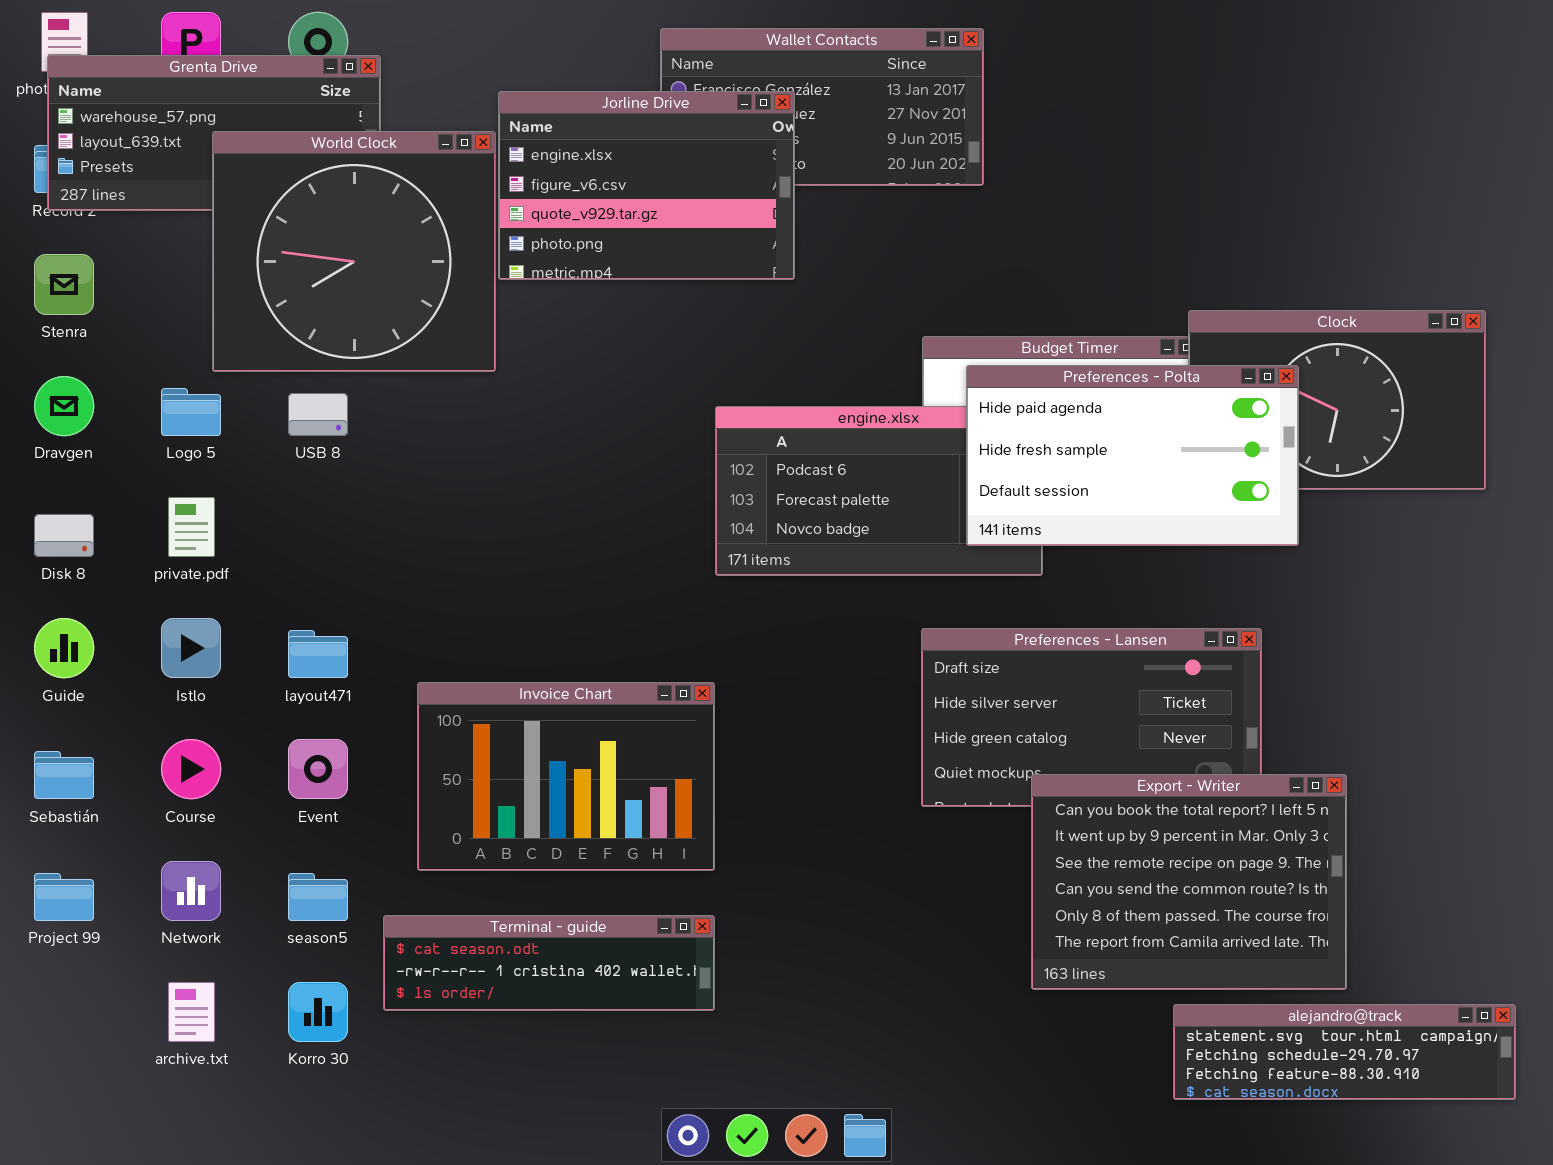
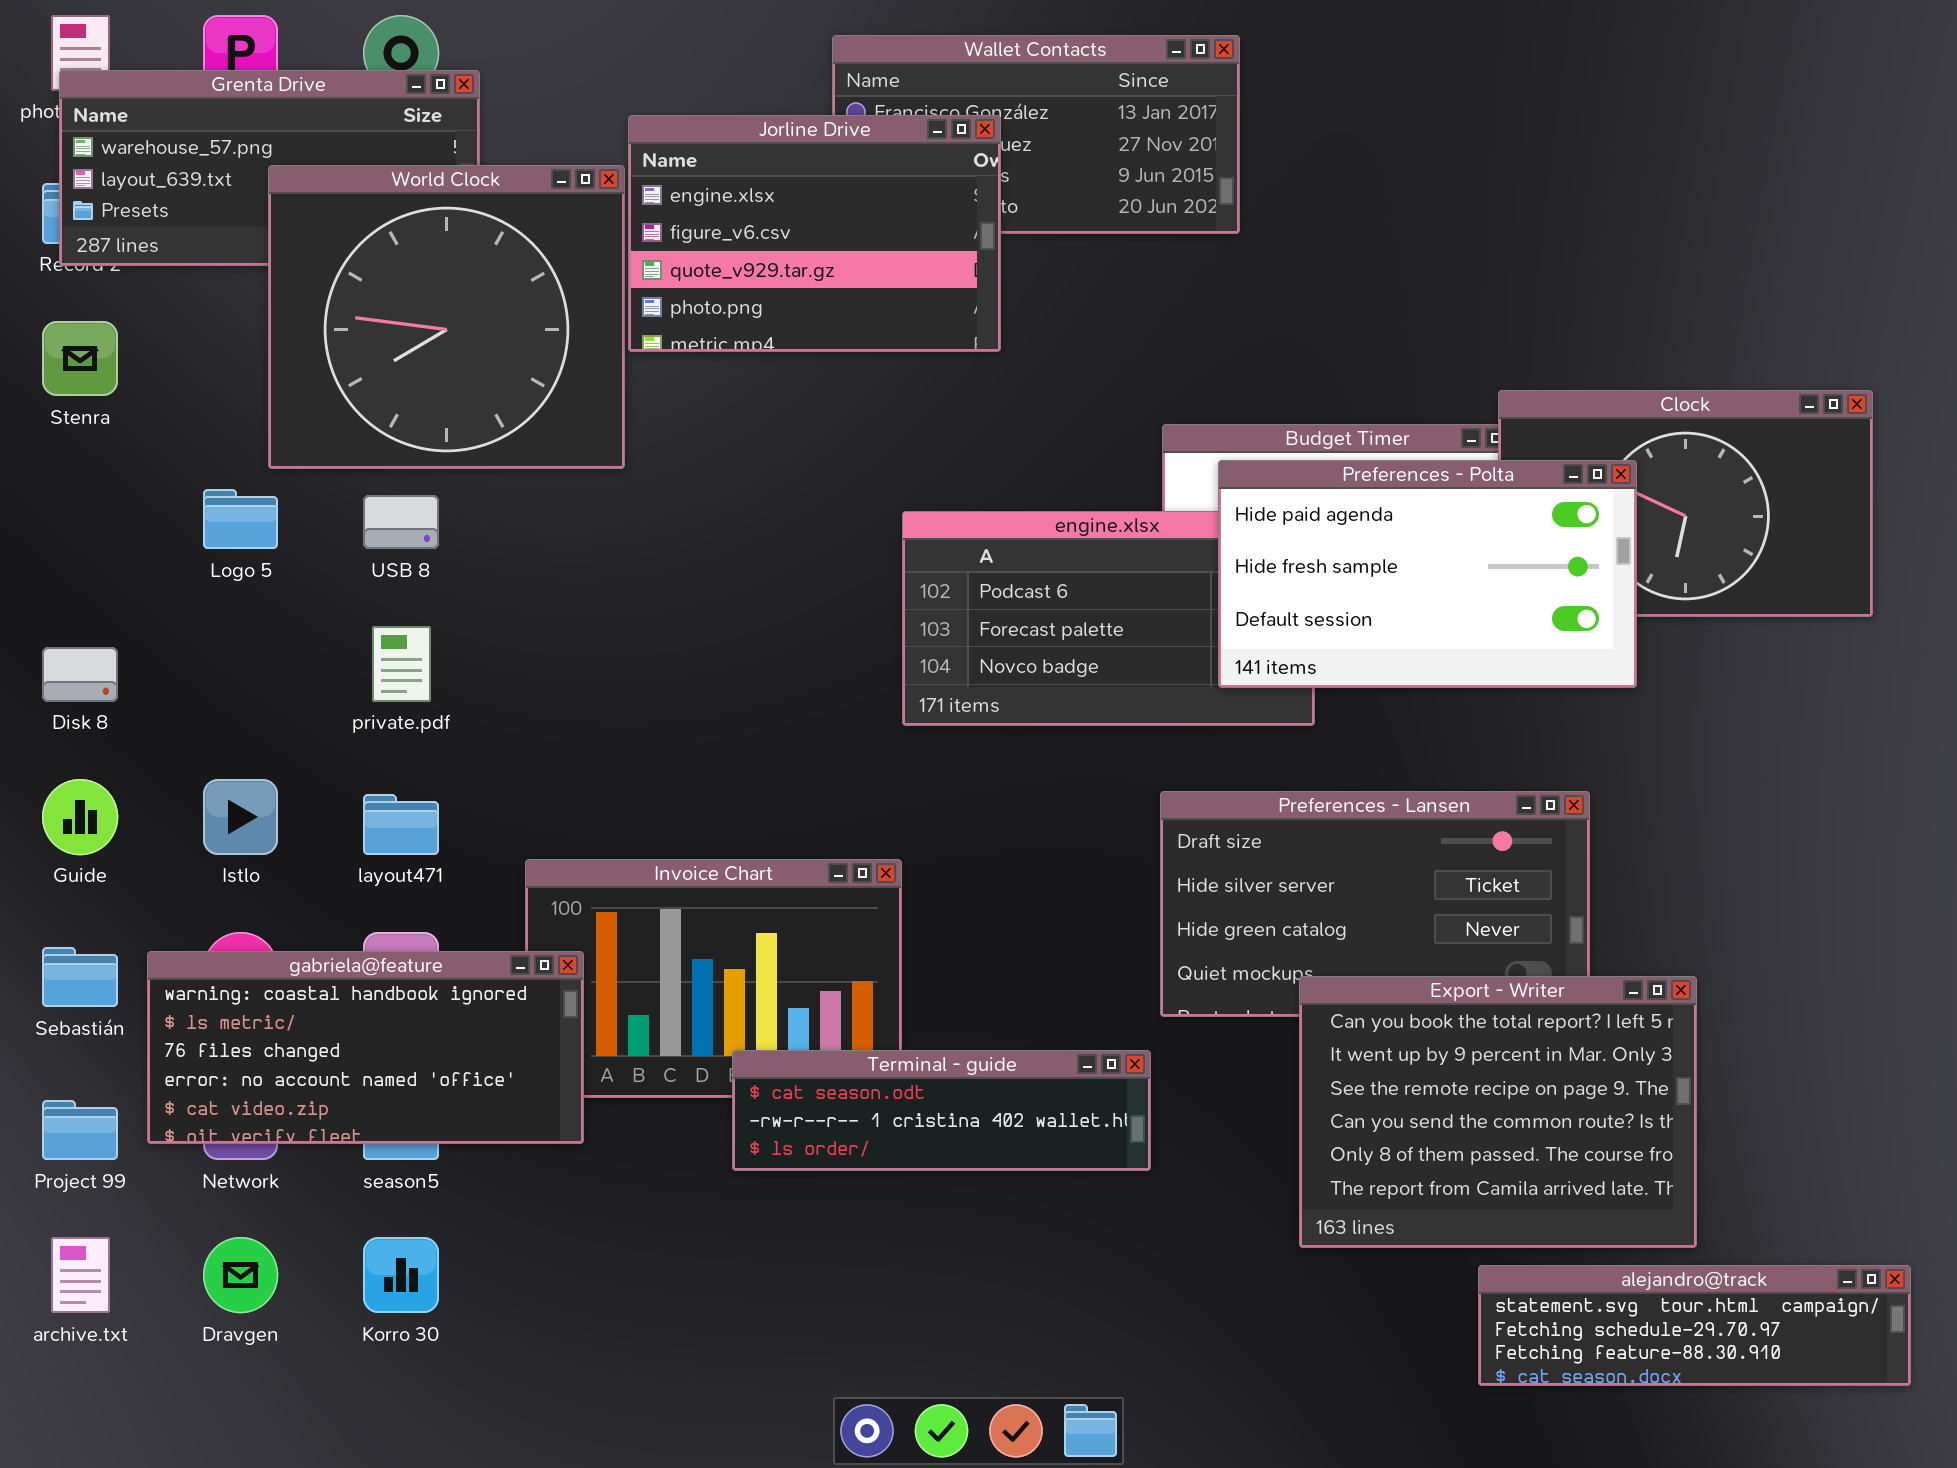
Dravgen: [34,376,94,436] -> [203,1237,278,1313], moved
private.pdf: [168,497,215,557] -> [372,626,431,702], moved
gabriela@feature: none -> [147,951,584,1144], opened
Terminal - guide: [383,915,715,1011] -> [732,1050,1151,1171], moved
archive.txt: [168,982,215,1042] -> [51,1237,110,1313], moved

